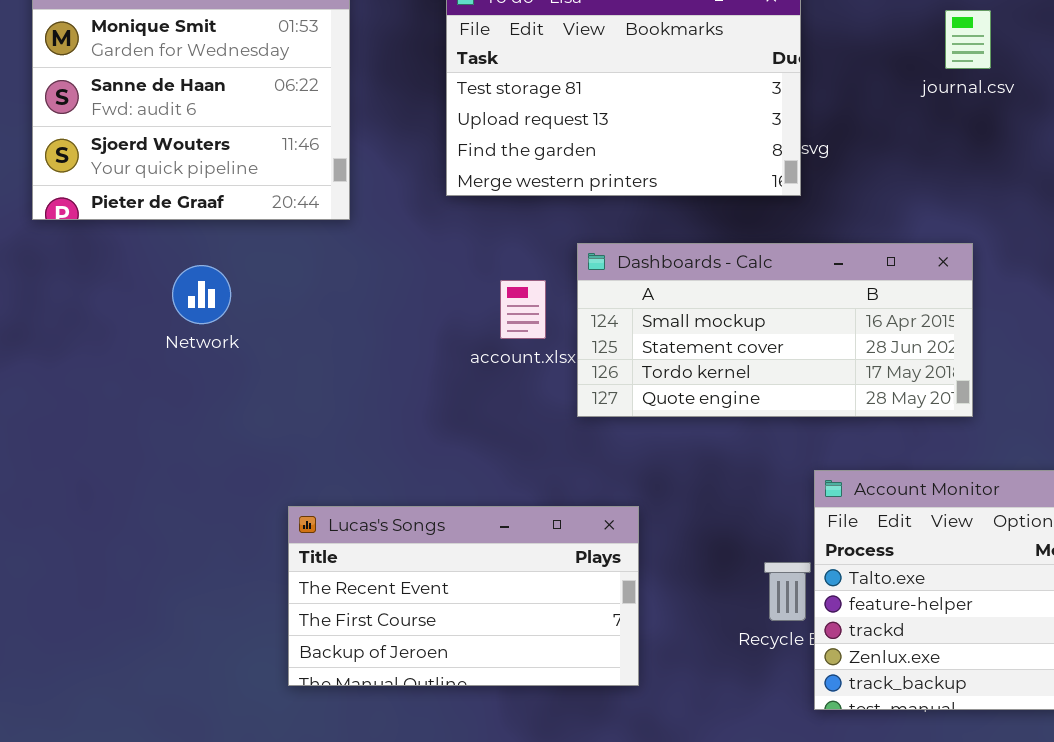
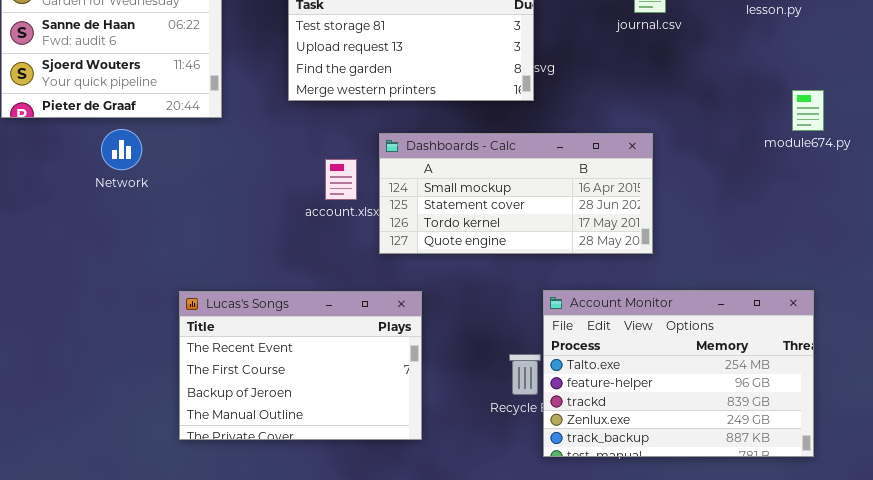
Network: [172,265,231,324] -> [101,129,142,170], moved
Lucas's Songs: [288,506,639,686] -> [179,291,422,440], resized

